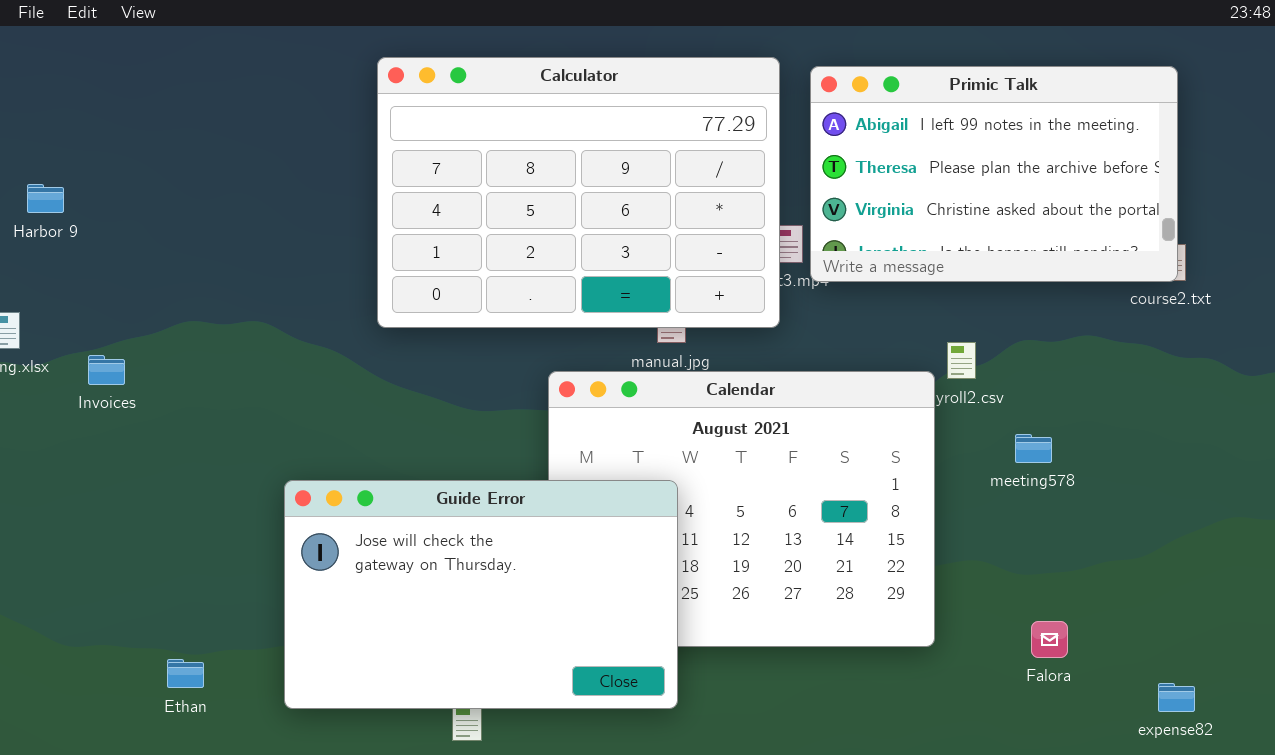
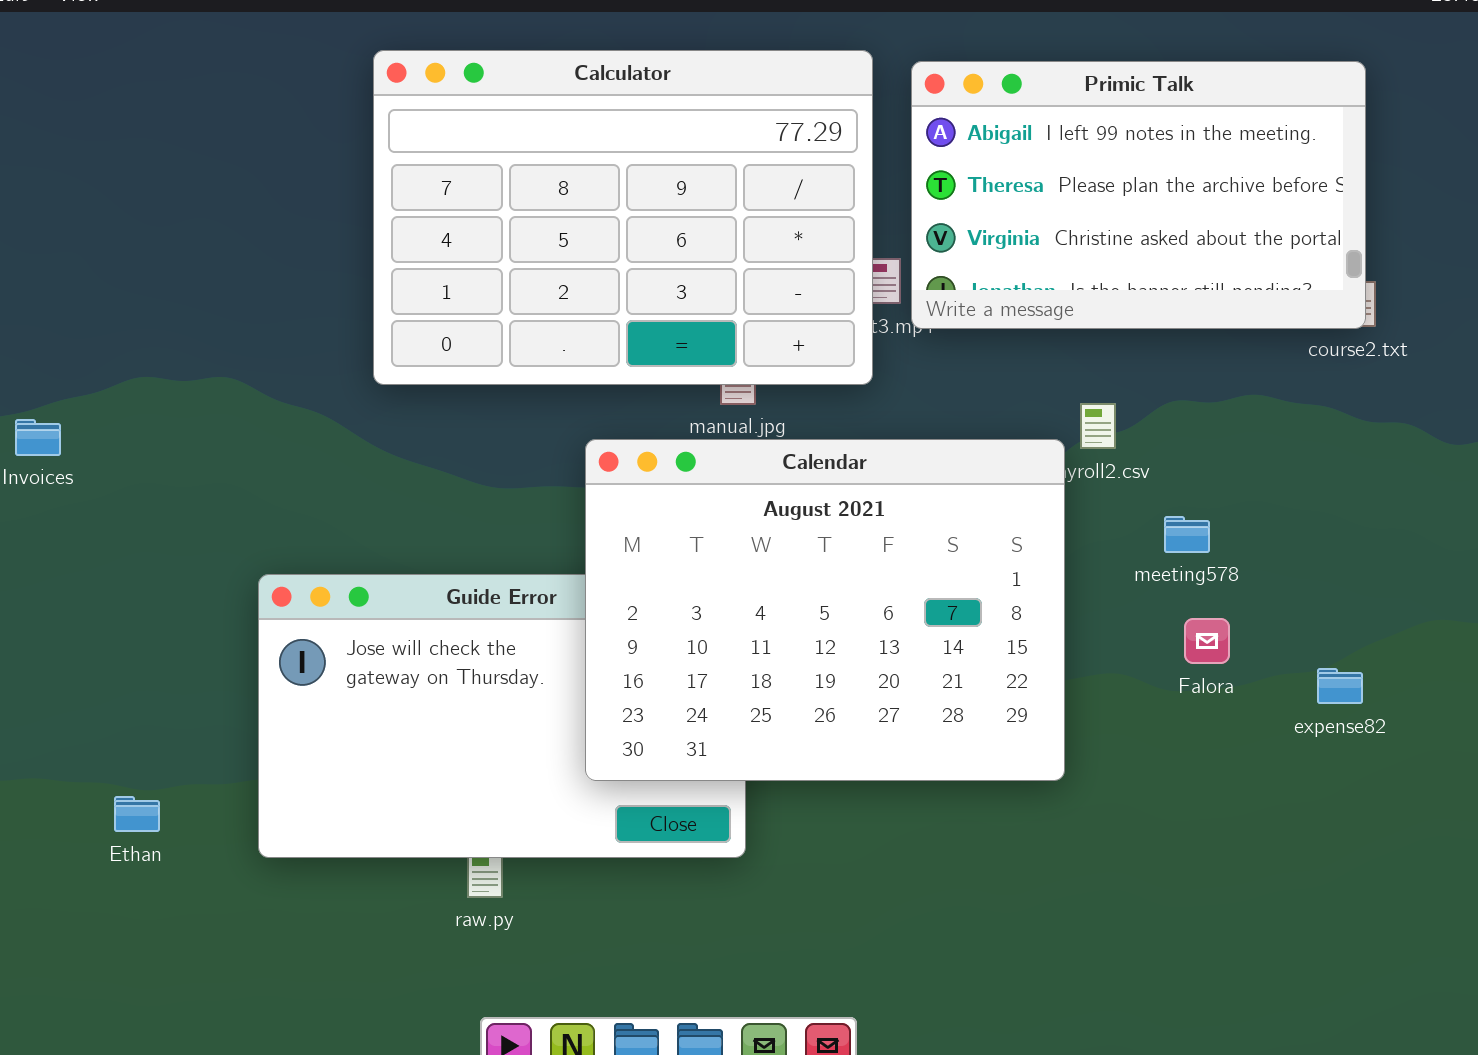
Calendar: [548,371,935,647] -> [585,439,1065,781], raised
Falora: [1031,621,1068,658] -> [1184,618,1230,664], moved
expense82: [1158,683,1195,712] -> [1317,668,1363,704], moved

